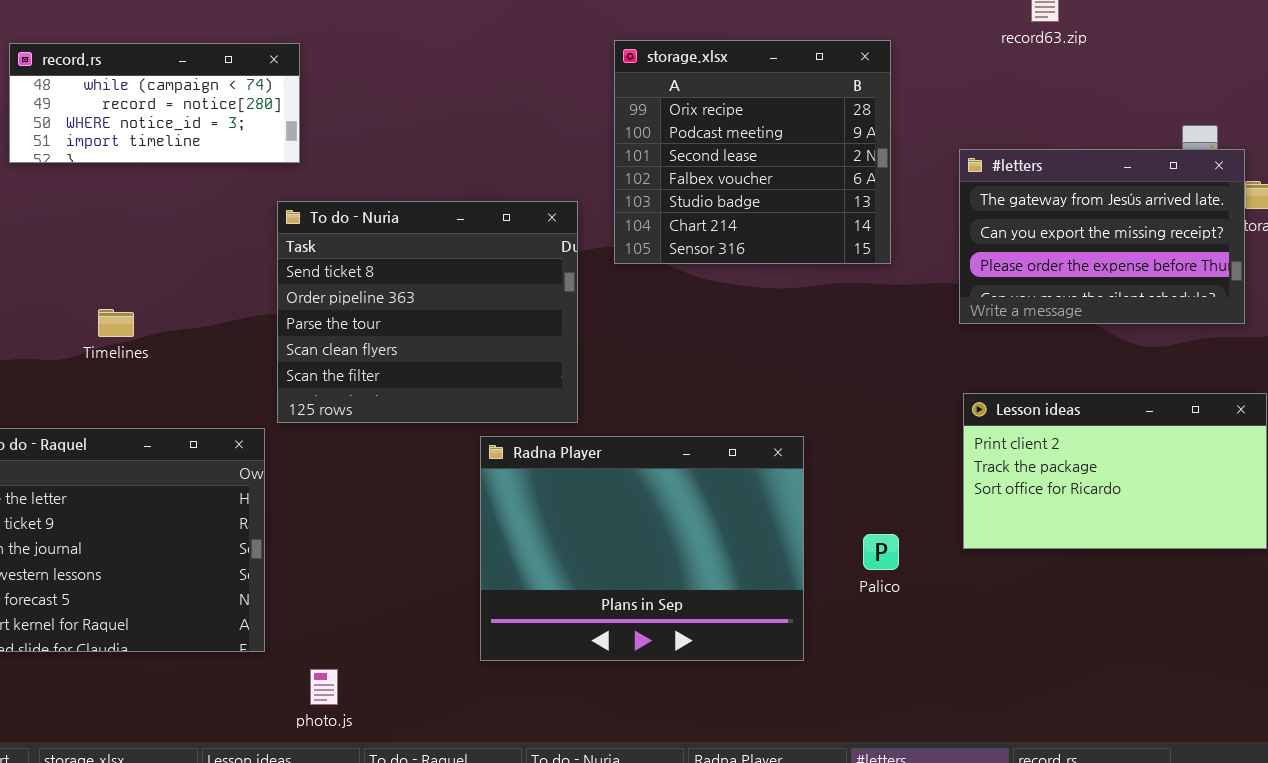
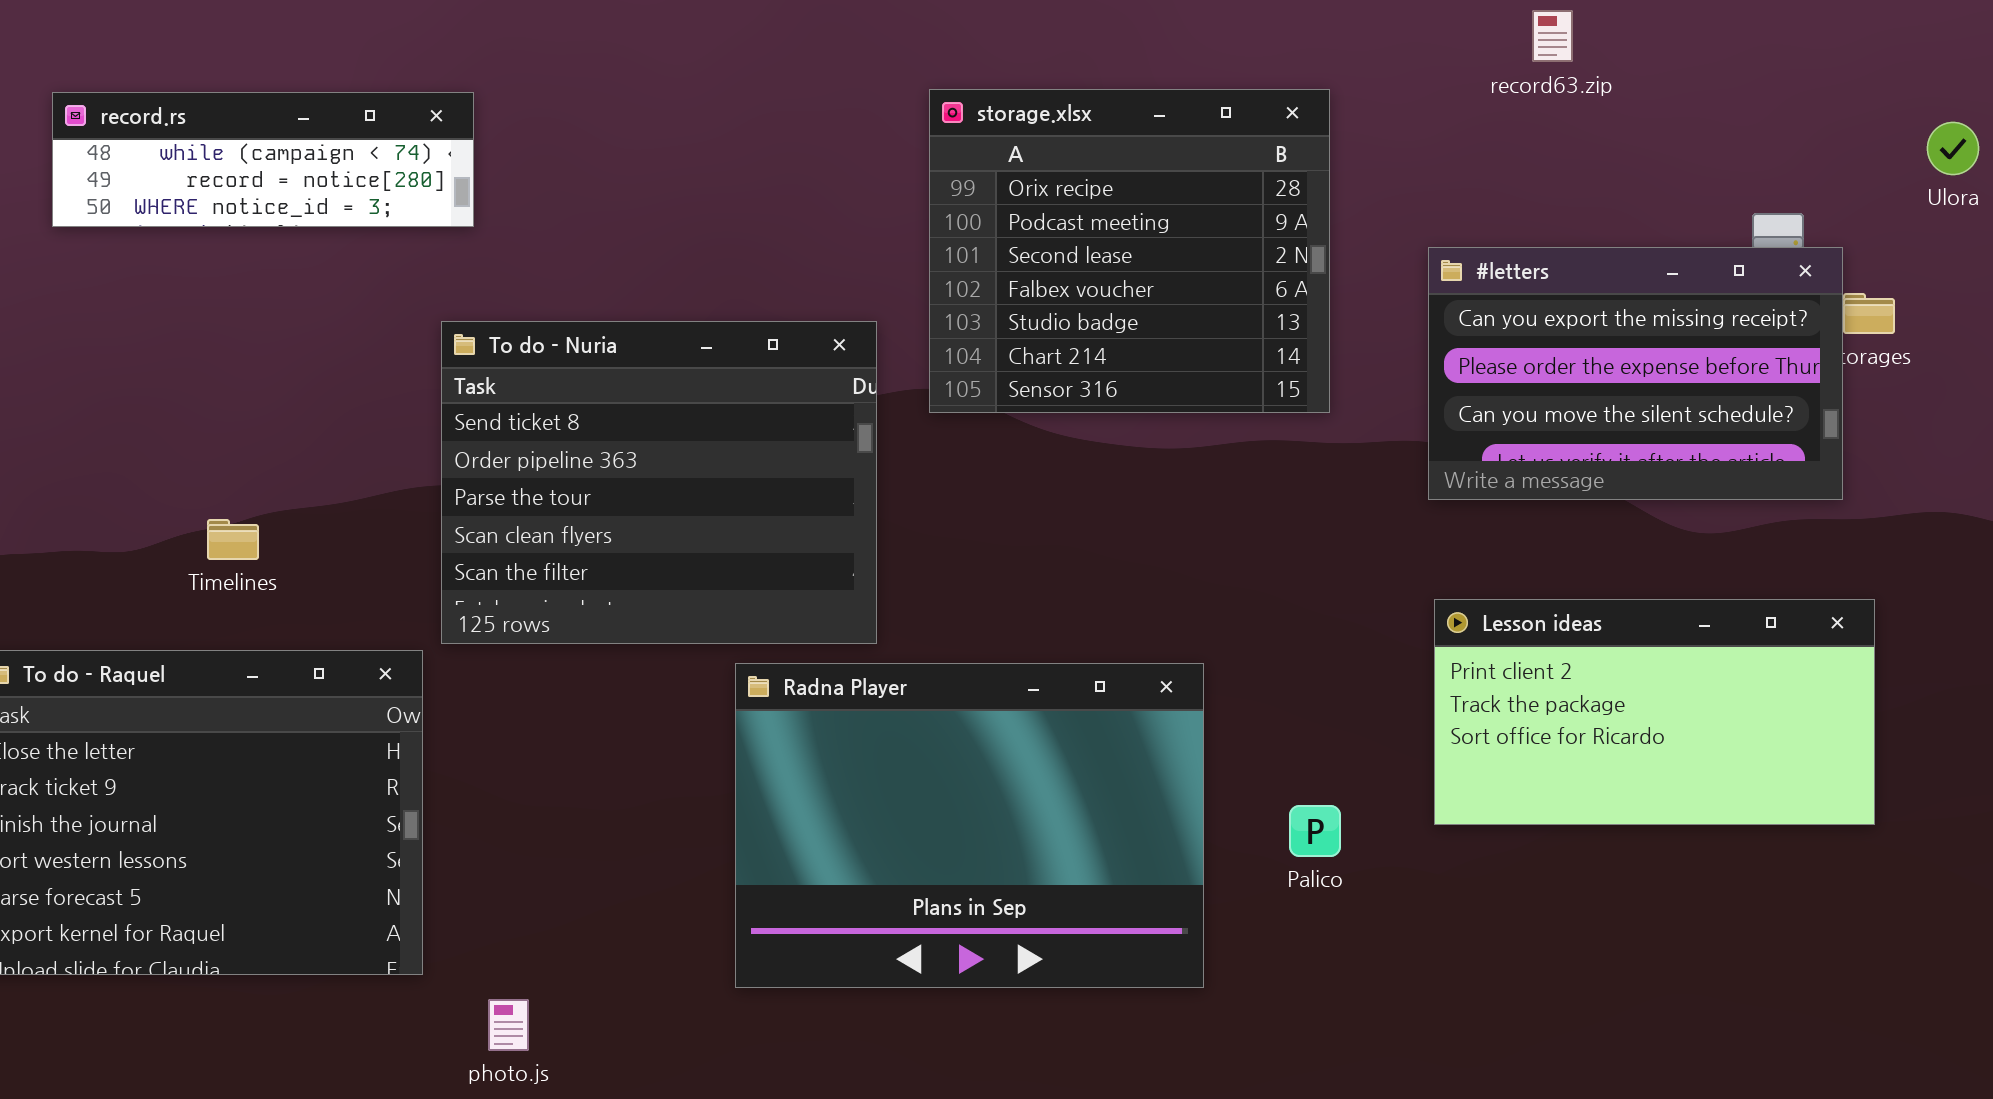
record.rs: [9,43,300,163] -> [52,92,474,227], resized
#letters: [959,149,1245,324] -> [1428,247,1843,500], scrolled down 1 row
Timelines: [98,309,134,337] -> [207,519,259,560], moved

